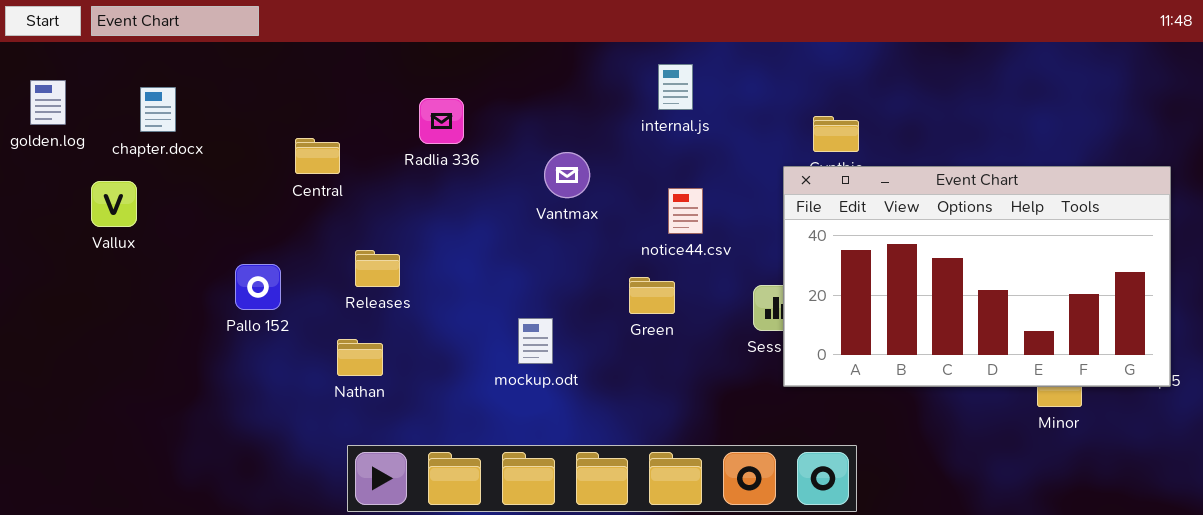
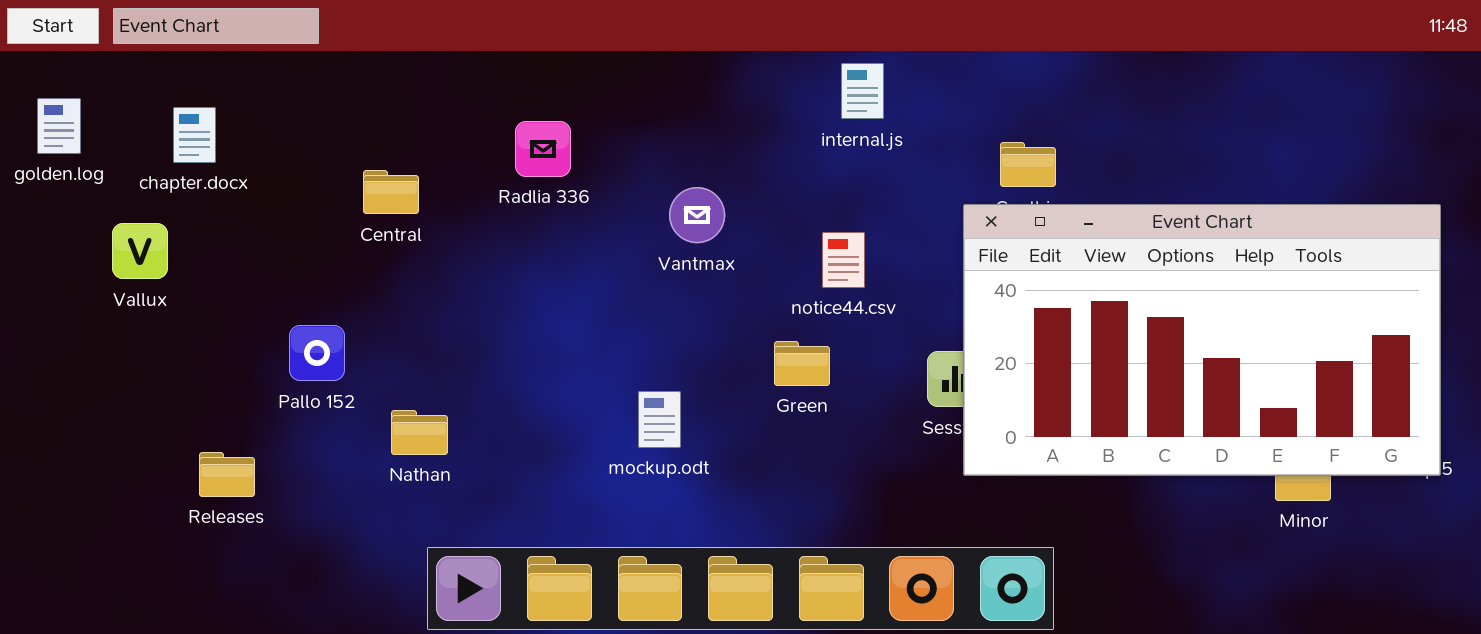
internal.js: [658,64,693,110] -> [841,63,884,119], moved
Releases: [355,250,400,287] -> [199,452,255,497], moved
Nathan: [337,339,383,376] -> [391,410,448,455], moved

